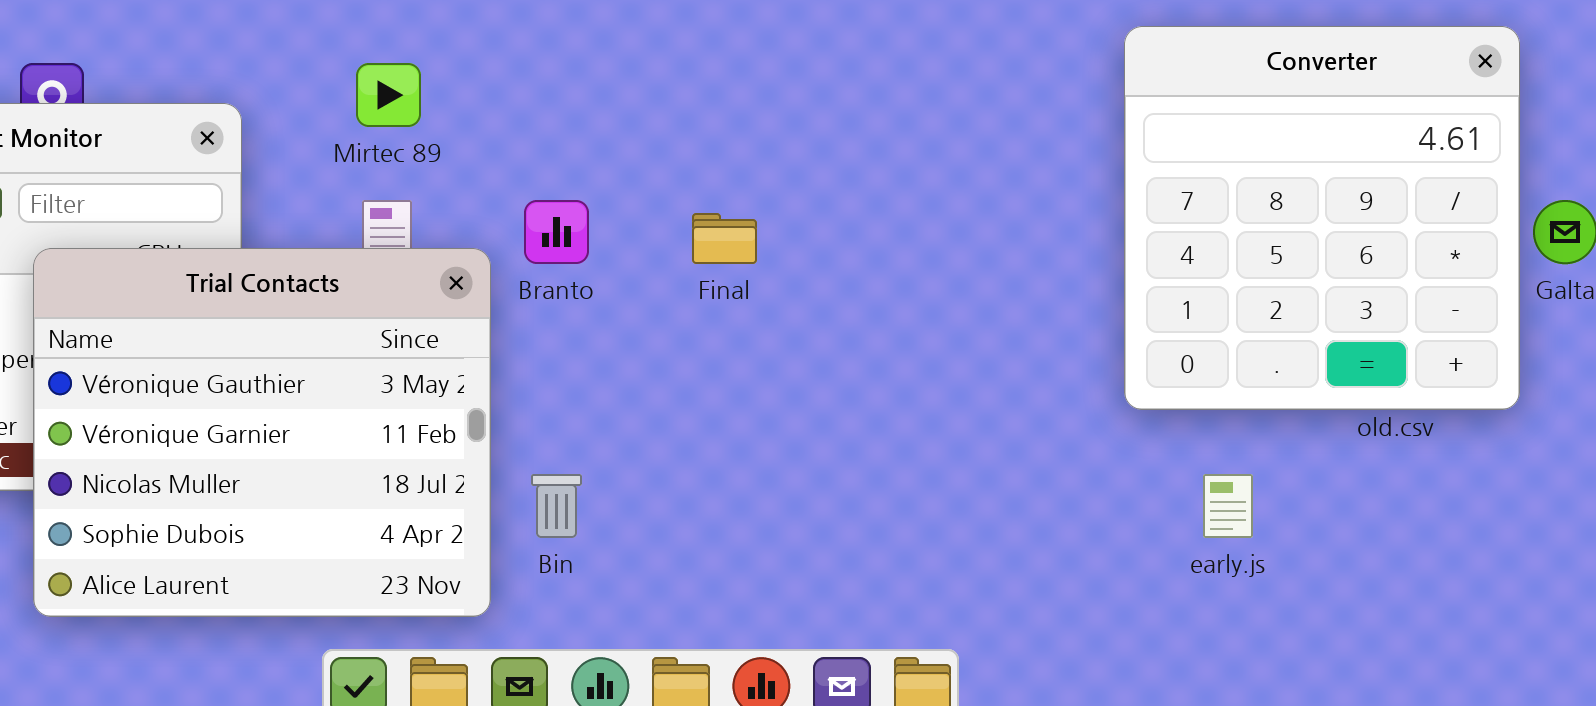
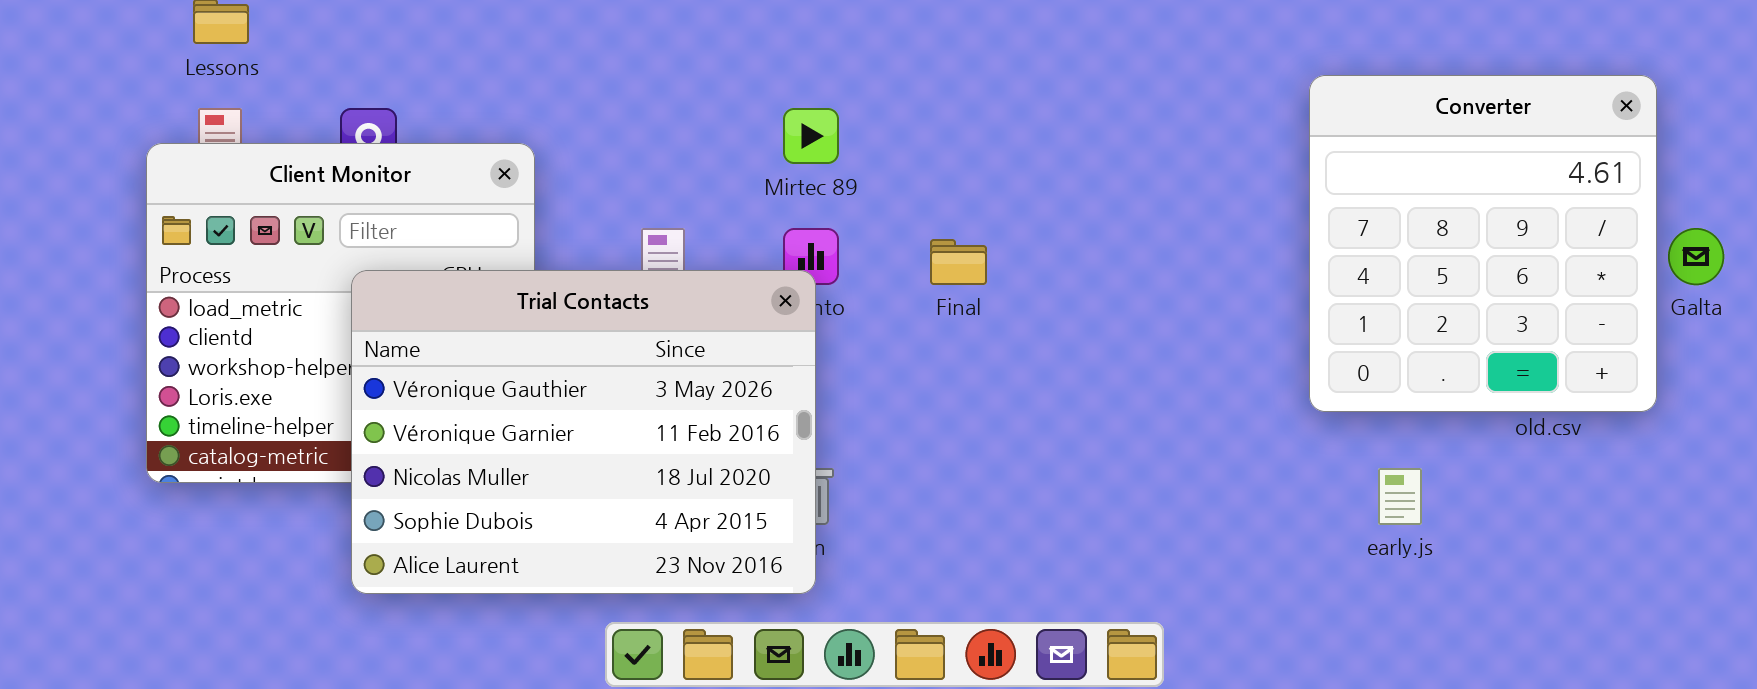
Mirtec 89: [356,63,421,127] -> [783,108,839,164], moved
Trial Contacts: [33,248,491,617] -> [351,270,816,594], resized

